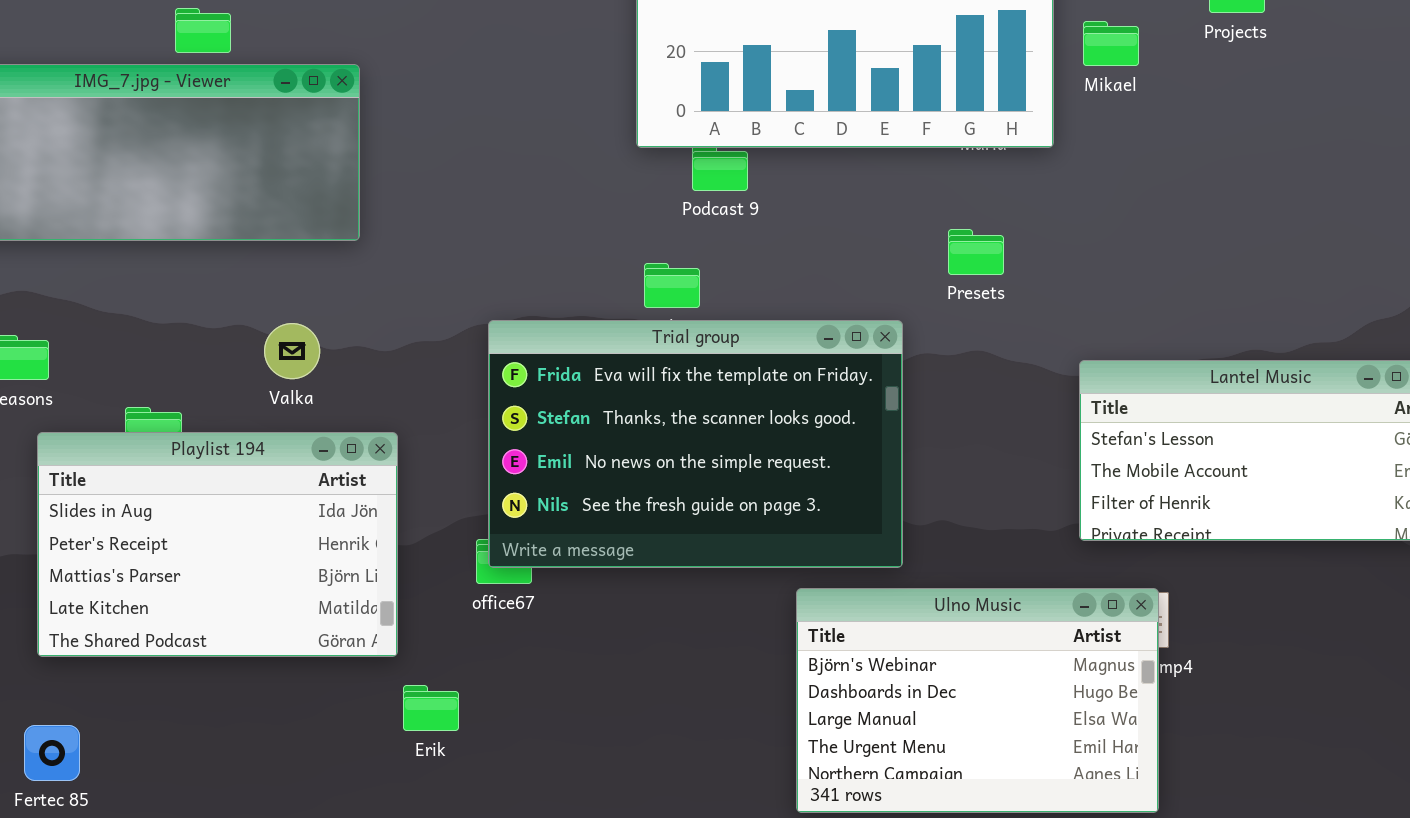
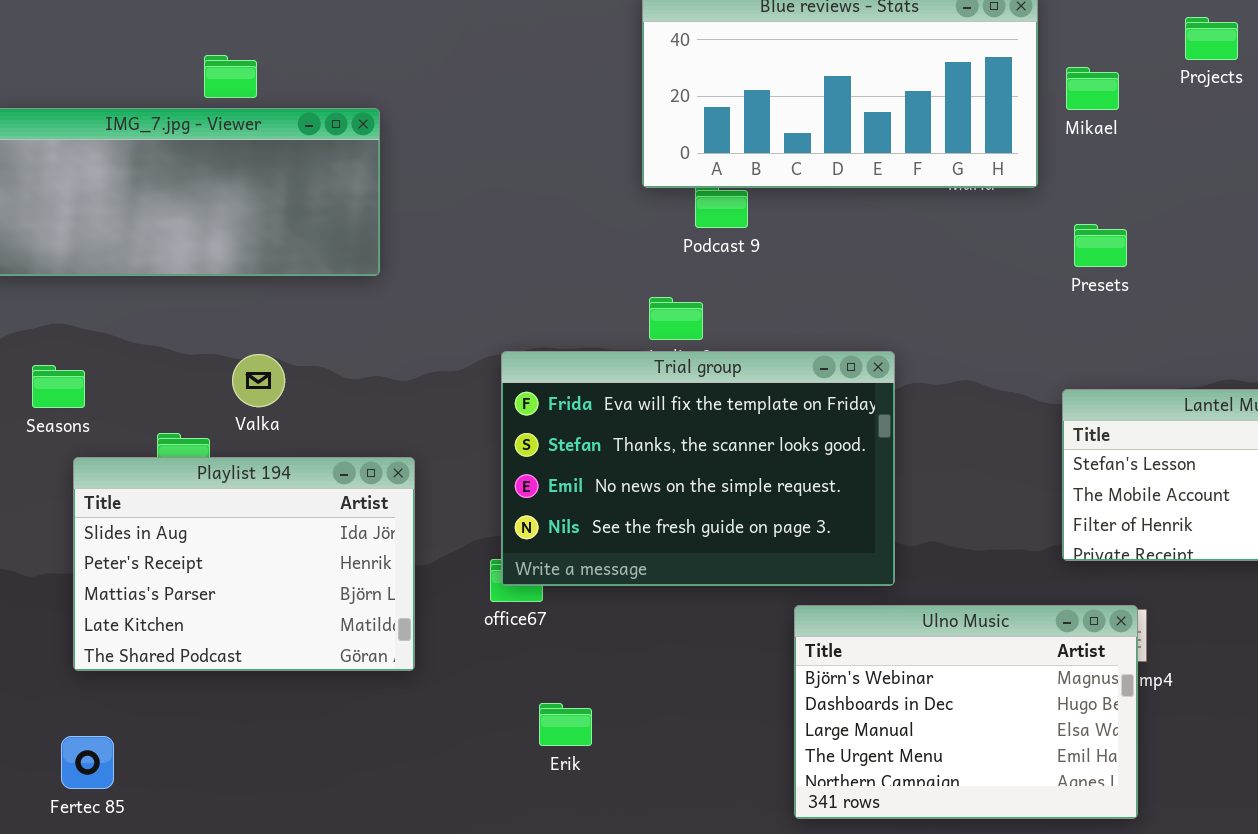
Presets: [948,229,1004,275] -> [1074,224,1127,267], moved
Valka: [264,323,320,379] -> [232,354,285,407], moved
Erik: [403,685,459,731] -> [539,703,592,746], moved

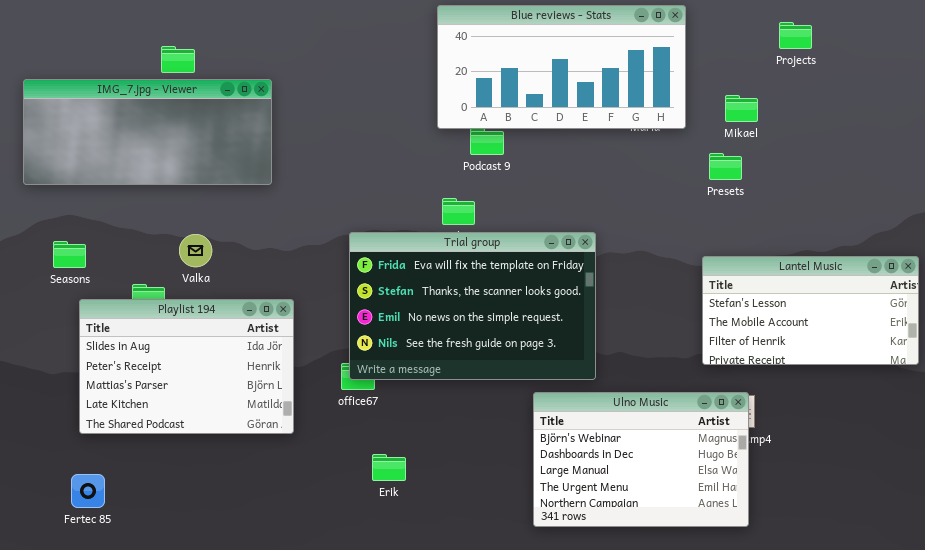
Mikael: [1066,67,1119,110] -> [725,95,758,122], moved

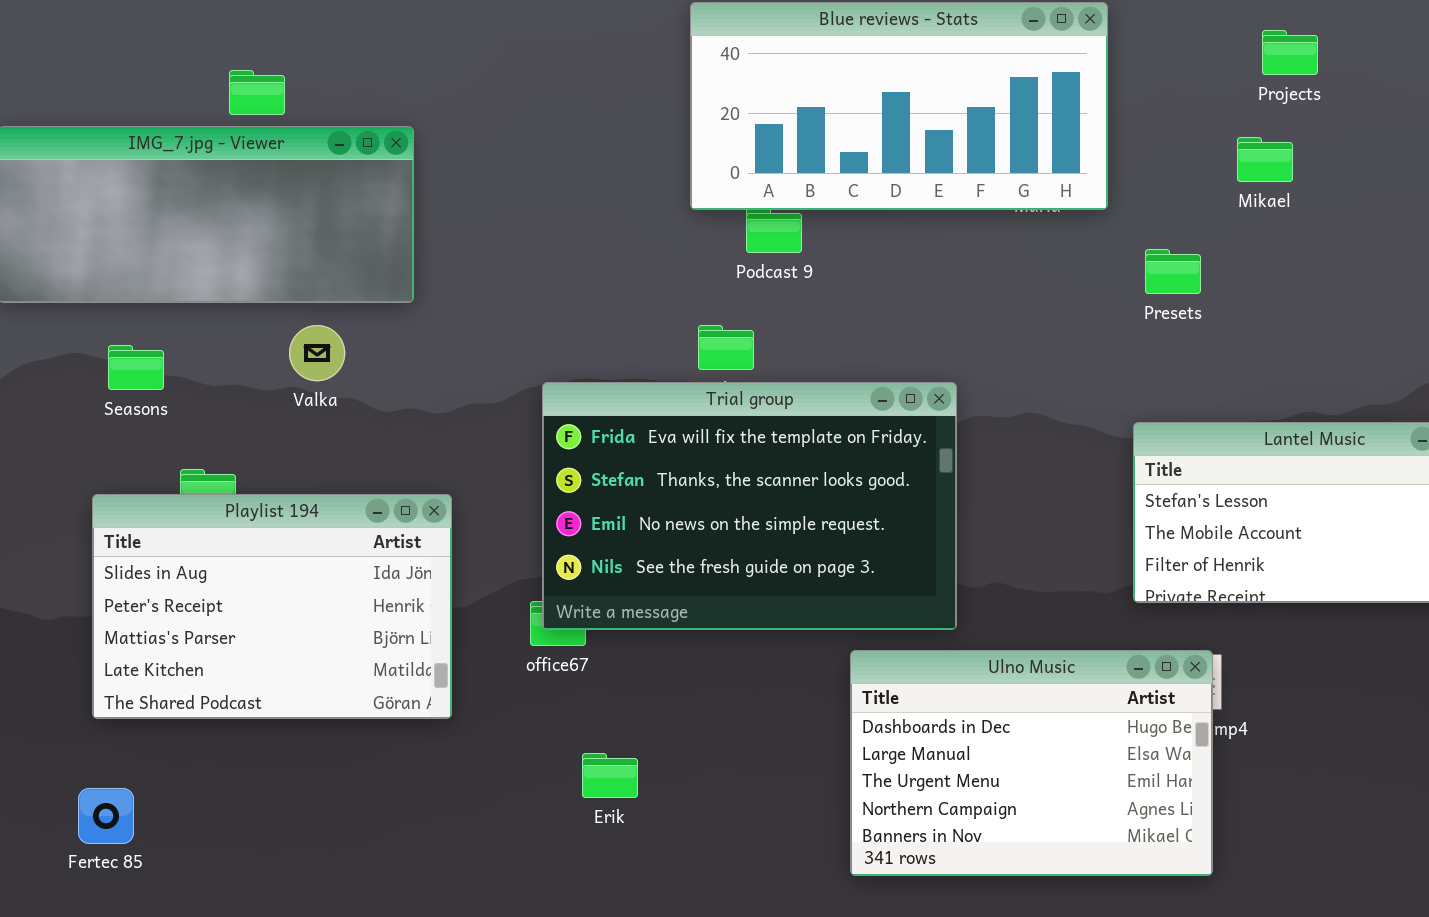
Mikael: [725,95,758,122] -> [1237,137,1293,182], moved
Valka: [179,234,212,267] -> [289,325,345,381], moved
Seasons: [53,241,86,268] -> [108,345,164,390], moved
Ulno Music: [533,392,749,527] -> [850,650,1213,876], scrolled down 1 row

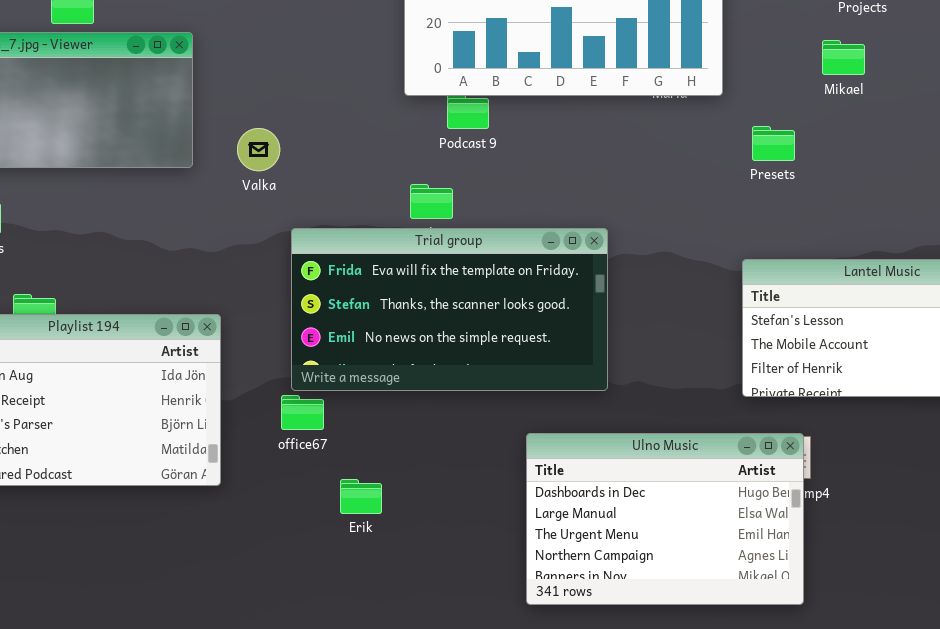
Valka: [289,325,345,381] -> [237,128,280,171], moved
Trial group: [542,382,957,630] -> [291,228,608,391], resized
Erik: [582,753,638,798] -> [340,479,382,514], moved

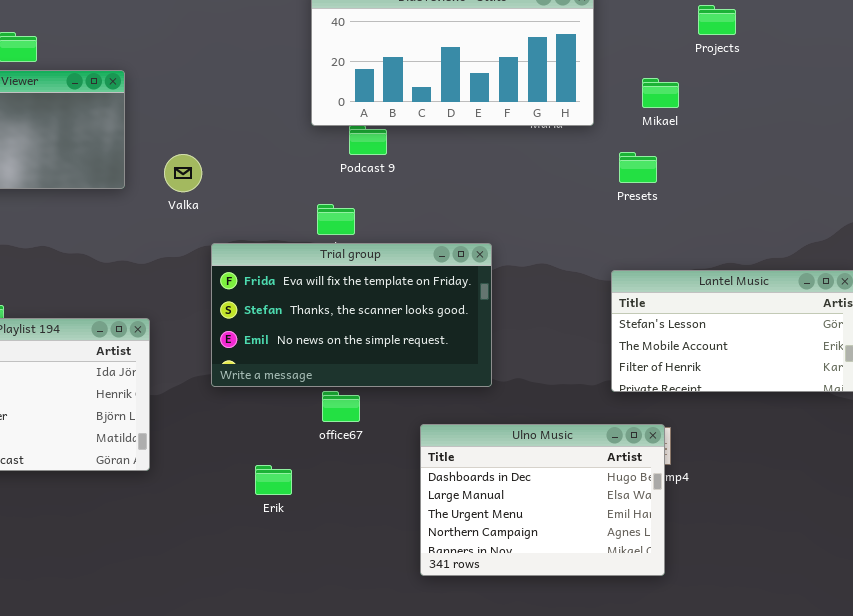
Mikael: [822,40,865,75] -> [642,78,679,108], moved
office67: [281,395,324,430] -> [322,391,360,422], moved

